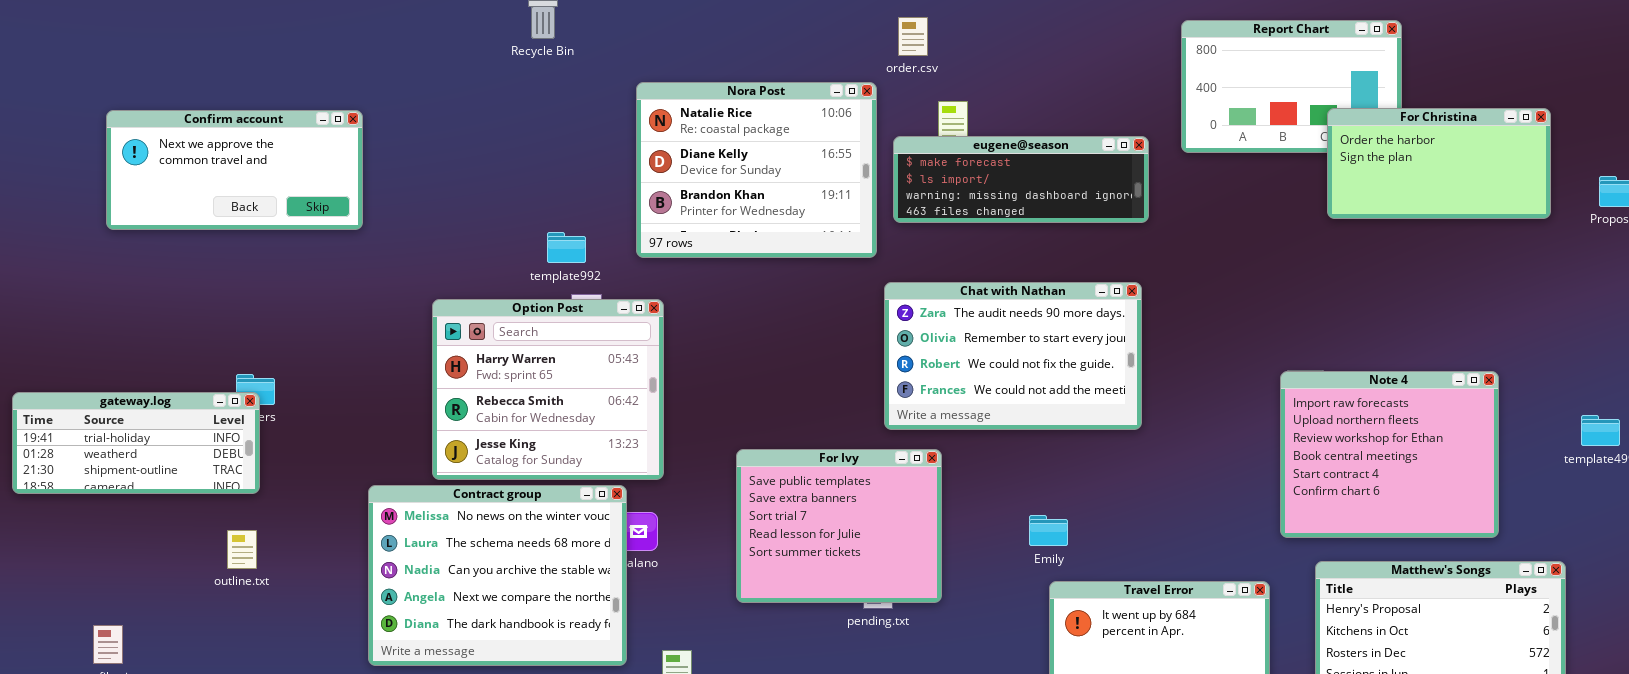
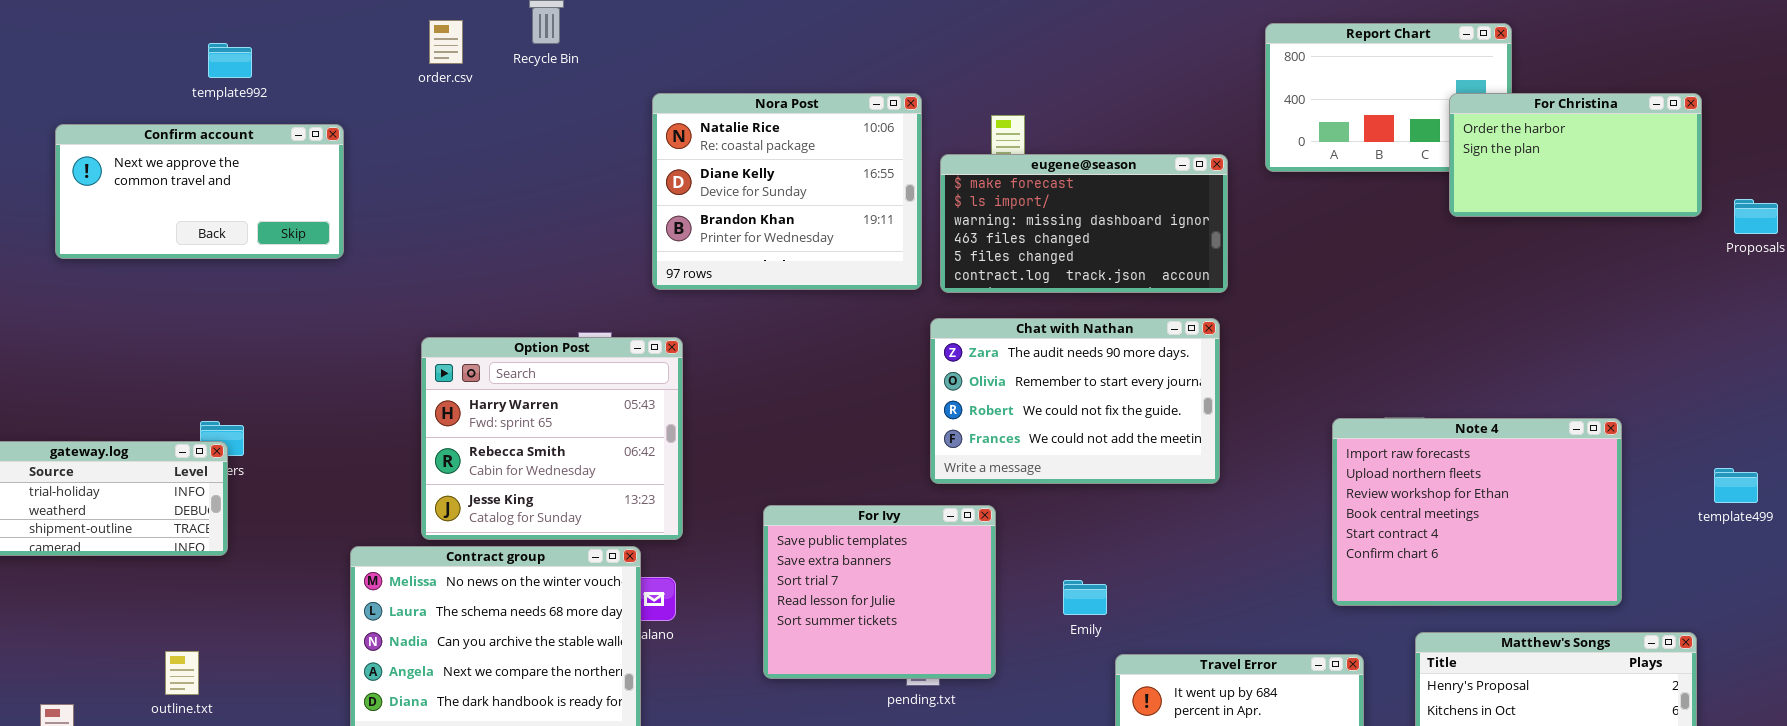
order.csv: [898,17,928,56] -> [429,20,463,64], moved
For Christina: [1327,108,1551,219] -> [1449,93,1702,217], moved
eugene@season: [893,136,1149,223] -> [940,154,1228,293], resized
template992: [547,232,586,263] -> [208,43,252,78], moved
Note 4: [1280,371,1499,538] -> [1332,418,1622,606], resized
Emily: [1029,515,1068,546] -> [1063,580,1107,615], moved
outline.txt: [227,530,257,569] -> [165,651,199,695], moved

